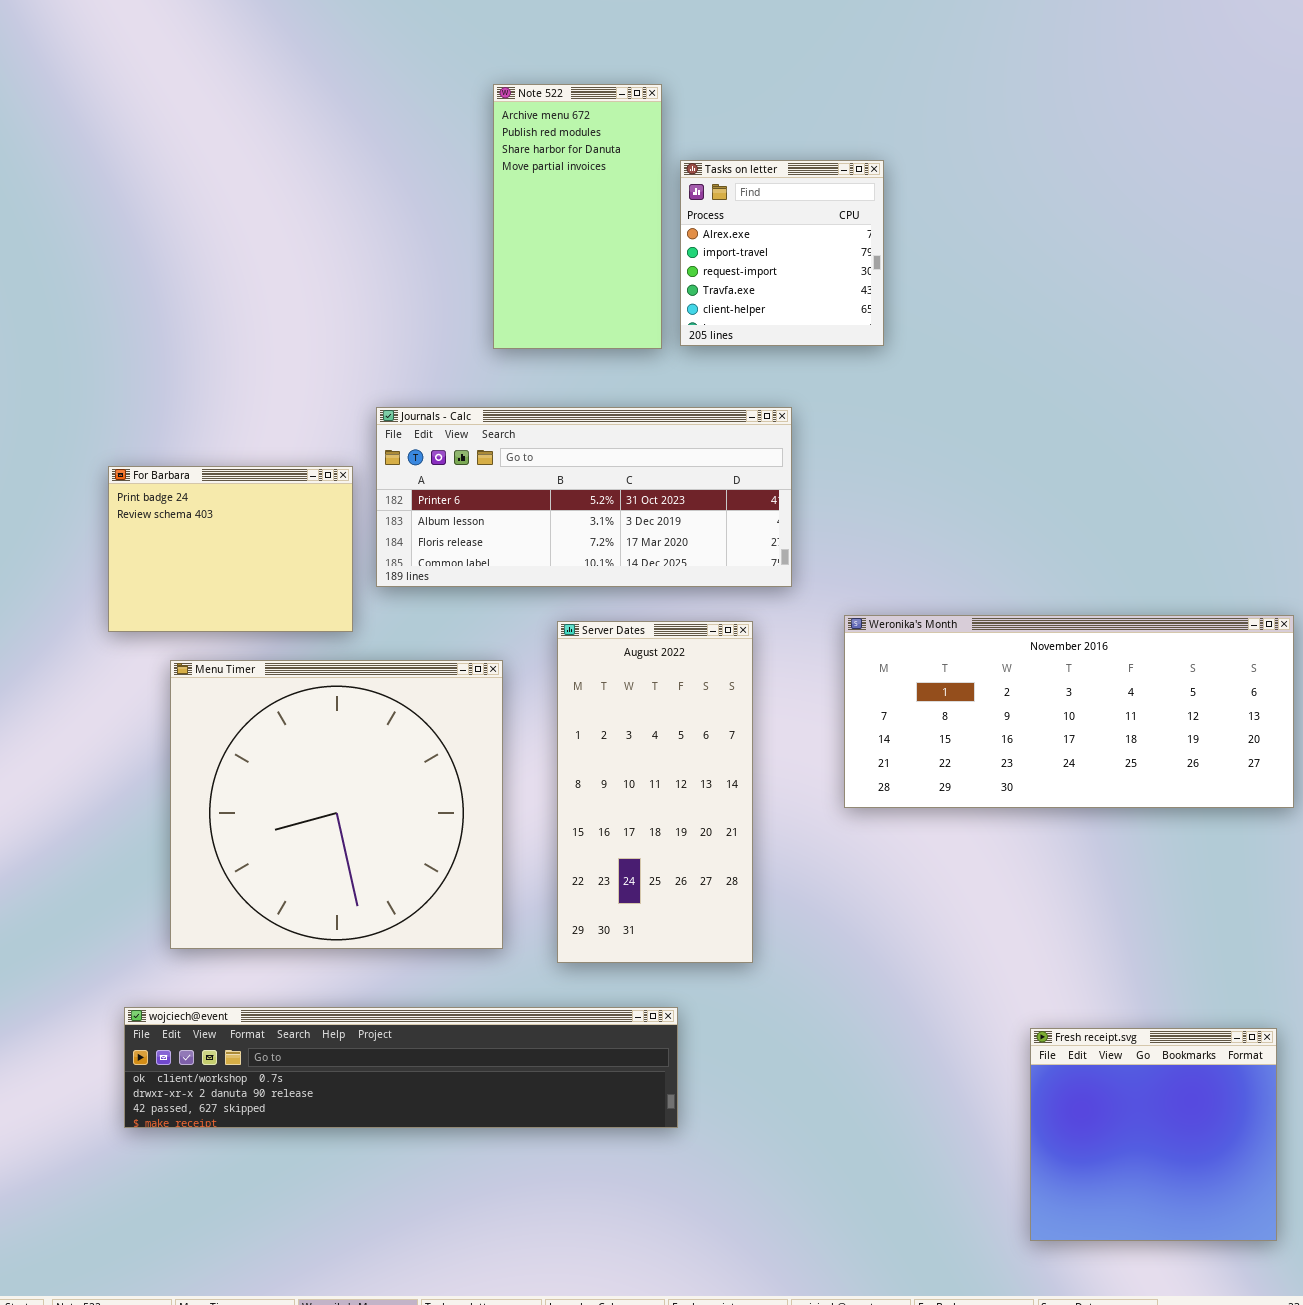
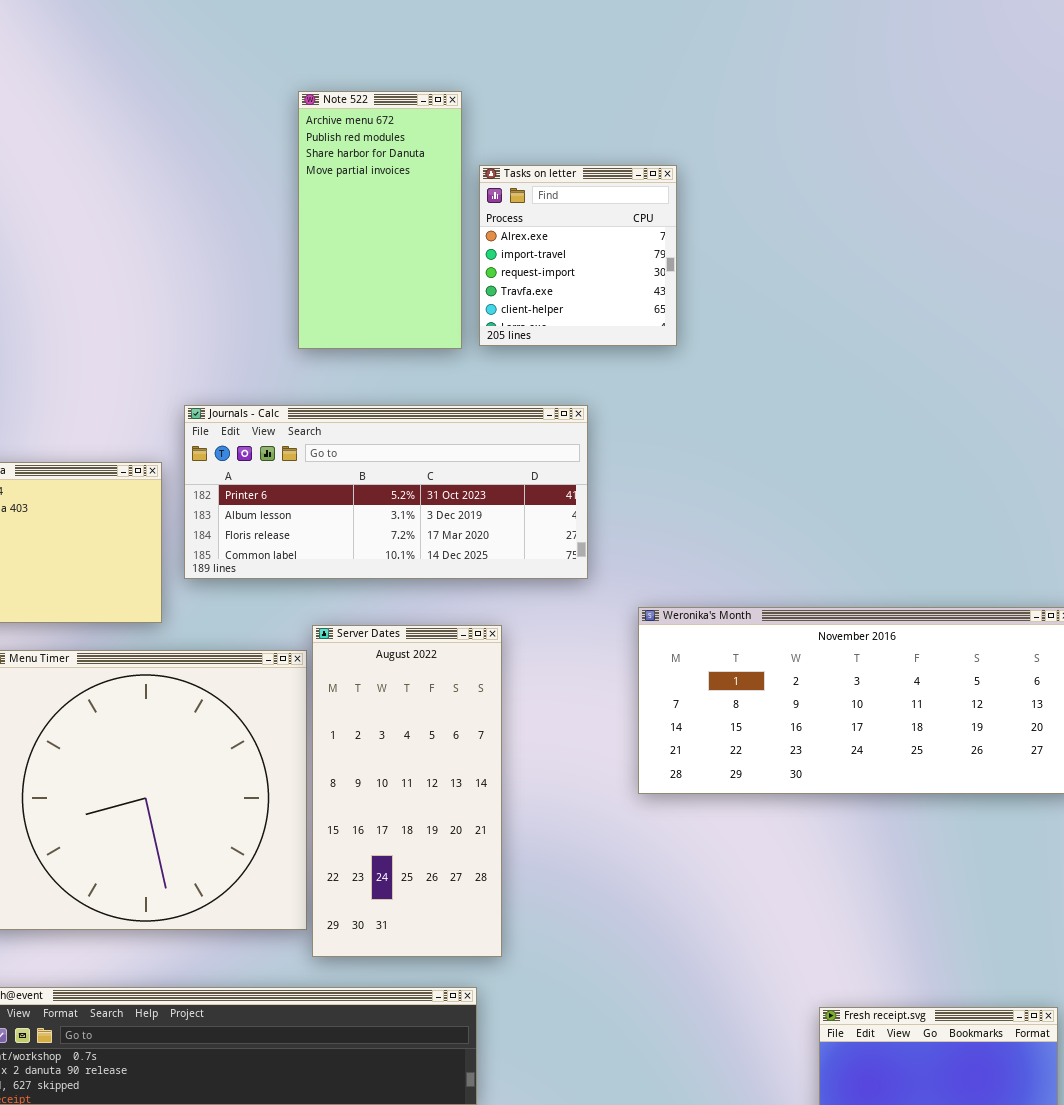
Server Dates: [557,621,753,963] -> [312,625,502,957], moved

